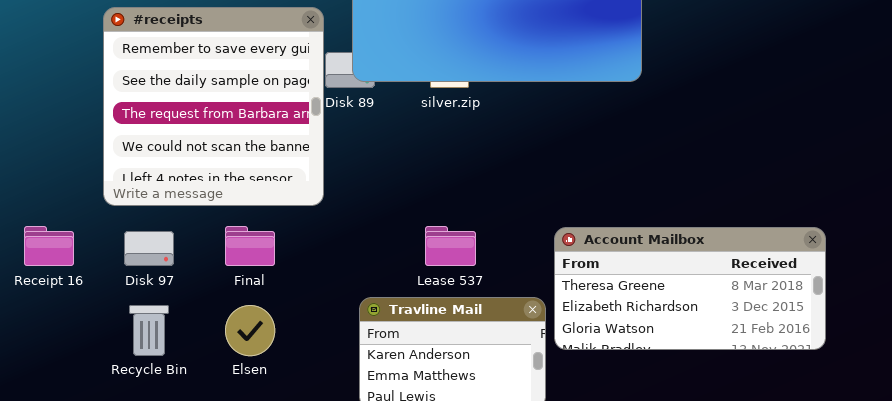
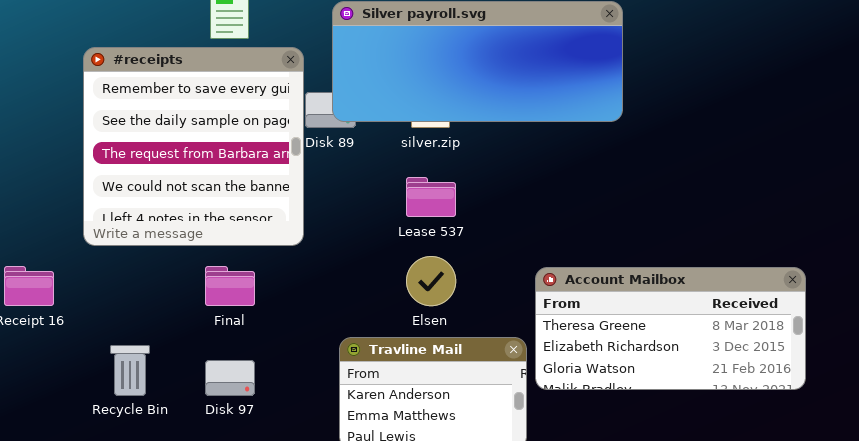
Lease 537: [425,226,476,266] -> [406,177,456,217], moved
Disk 97: [124,231,174,266] -> [205,360,255,396], moved
Elsen: [225,305,275,356] -> [406,256,456,306], moved

